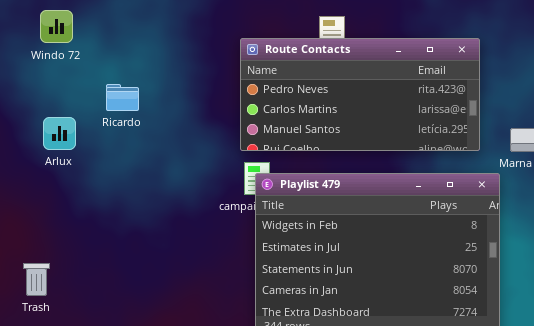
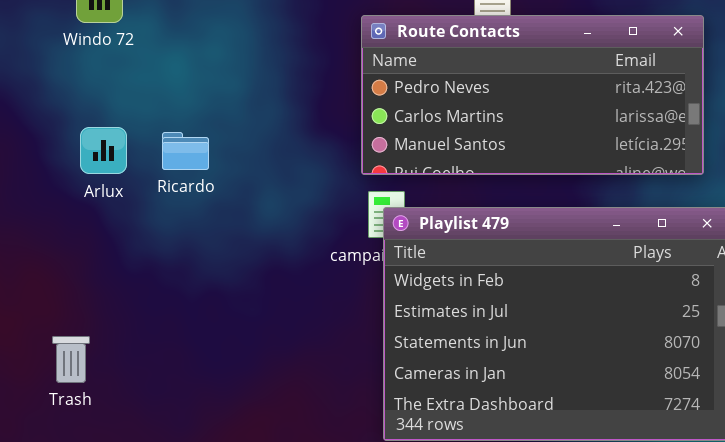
Ricardo: [106,84,139,111] -> [162,132,209,170], moved

